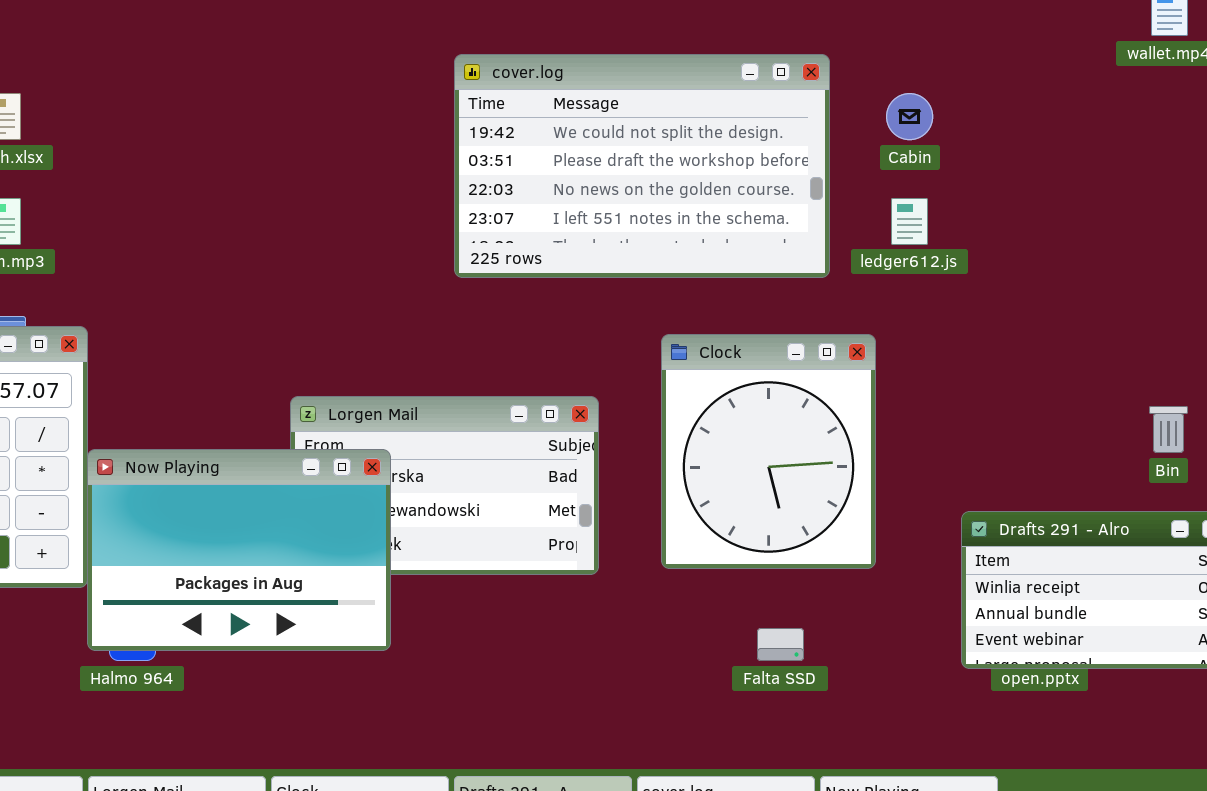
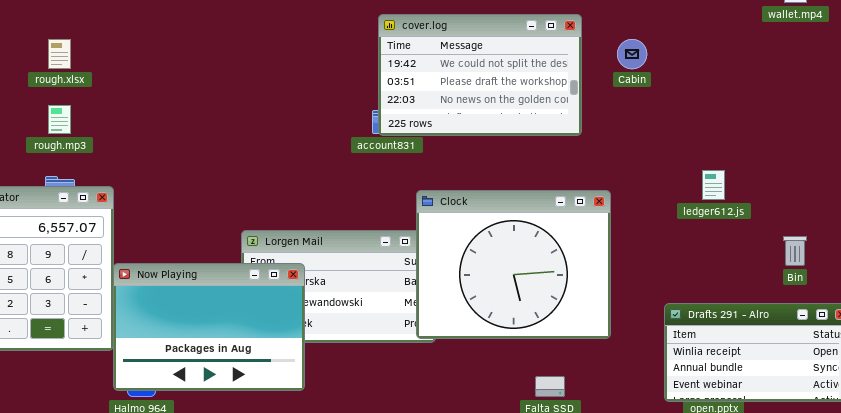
cover.log: [454,54,830,278] -> [378,14,582,136], resized
ledger612.js: [891,198,928,245] -> [702,170,725,200], moved
Clock: [661,334,876,569] -> [416,190,611,339], resized

